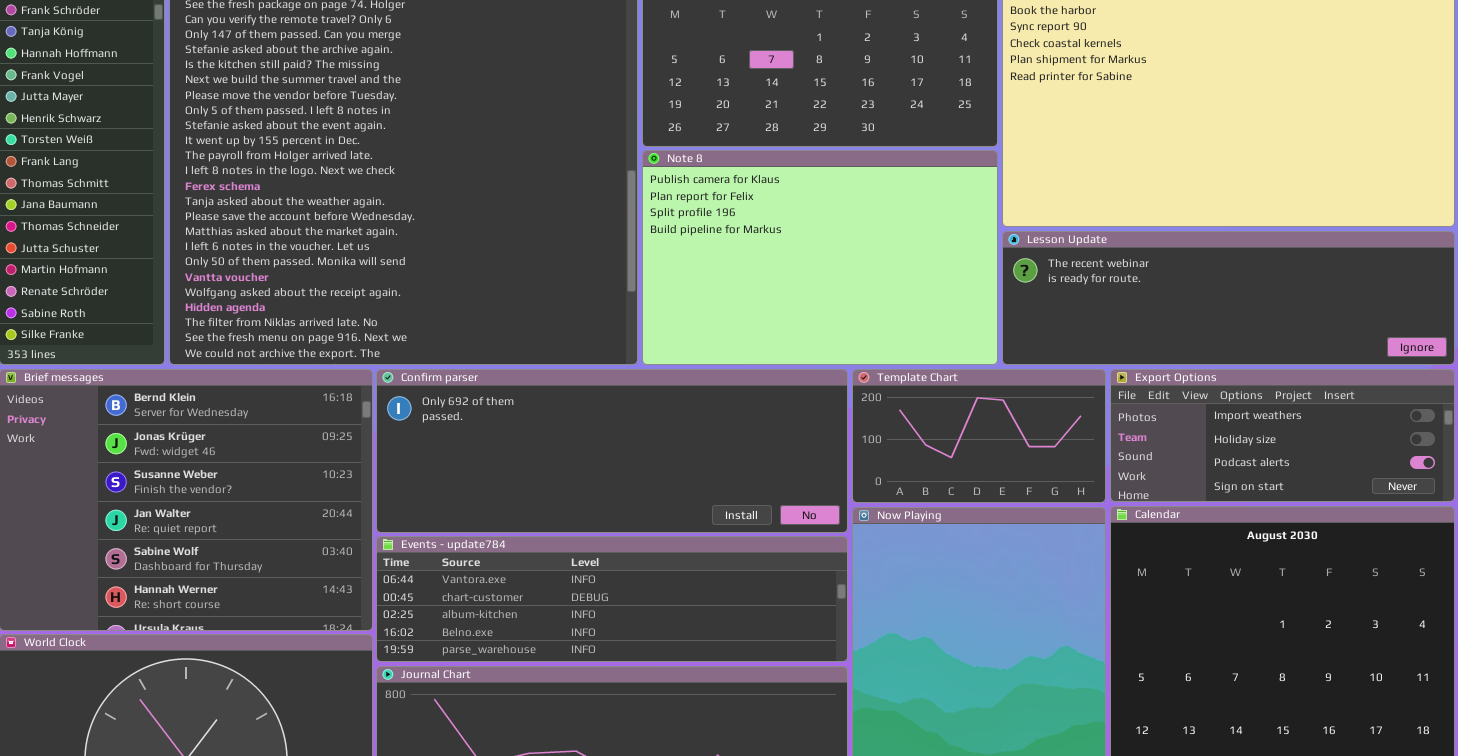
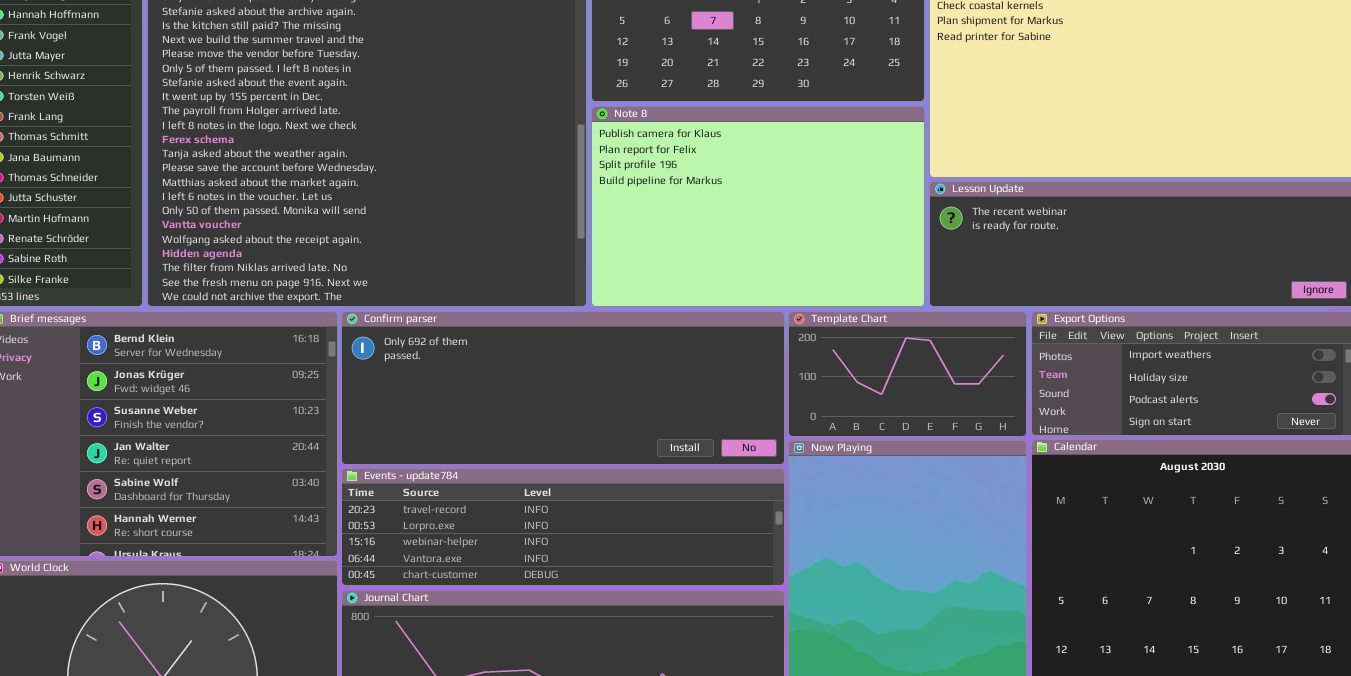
Events - update784: [376,536,848,662] -> [341,468,785,586], scrolled up 3 rows

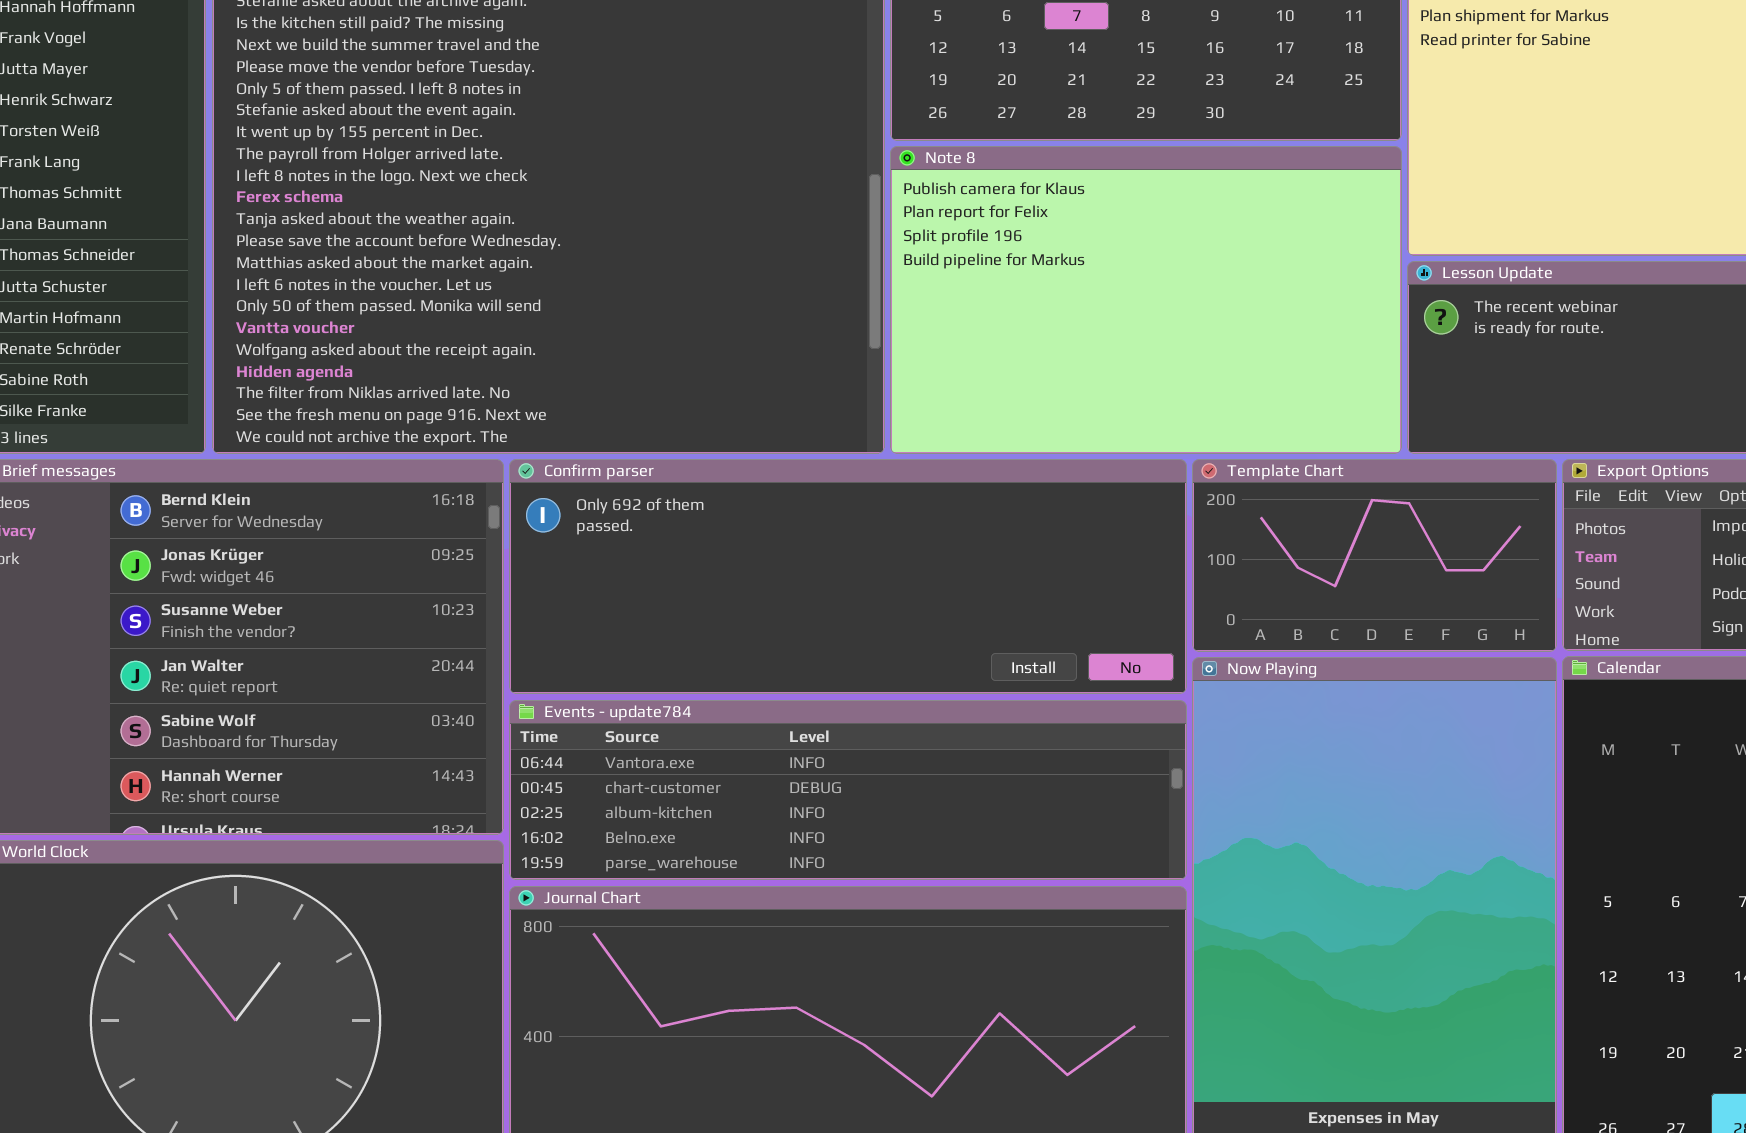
Events - update784: [341,468,785,586] -> [509,700,1187,880], scrolled down 3 rows

